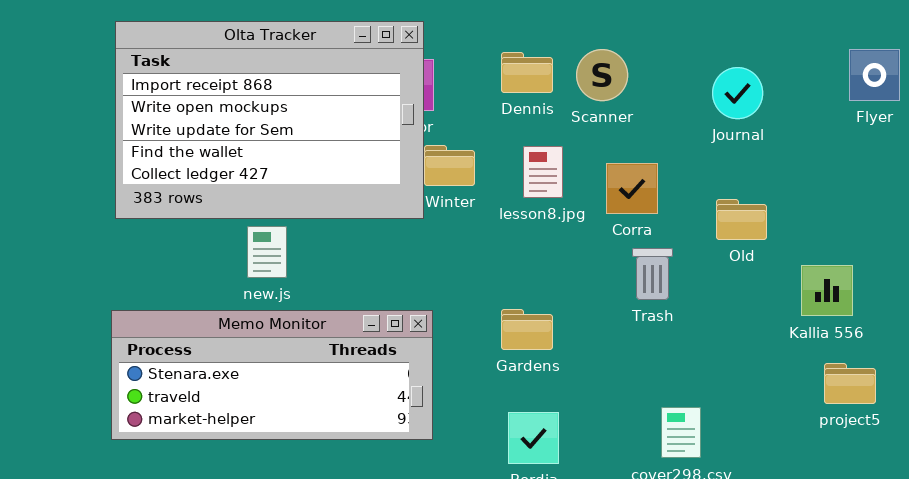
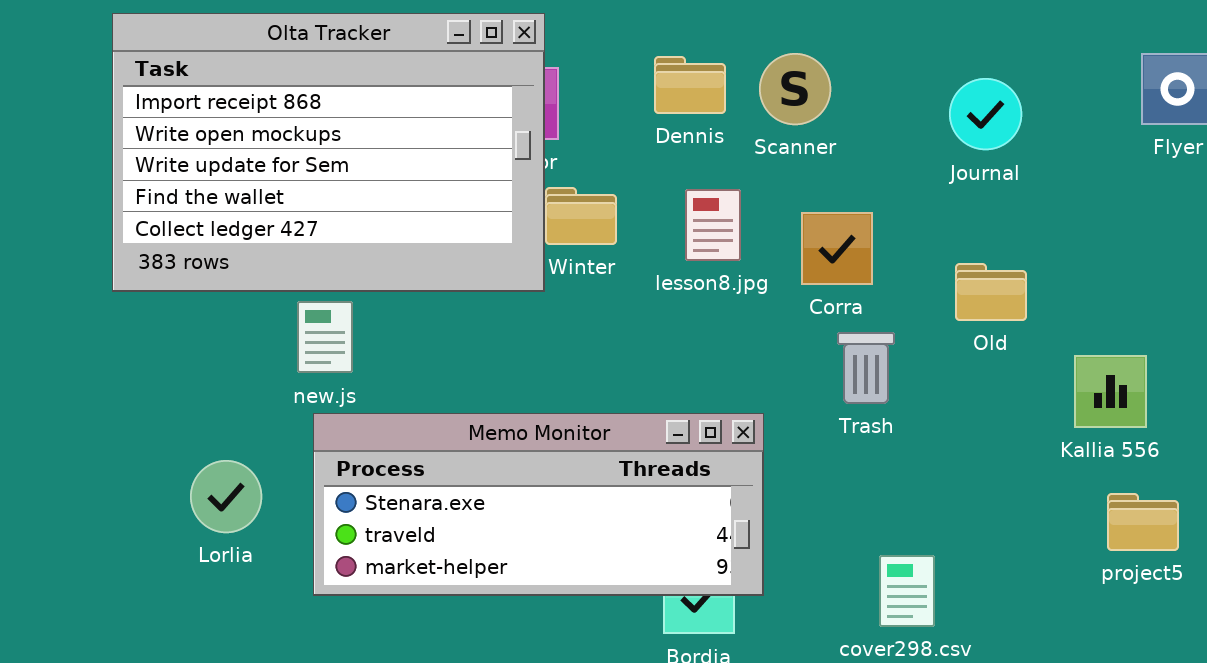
Memo Monitor: [111,310,433,440] -> [313,413,764,596], moved

